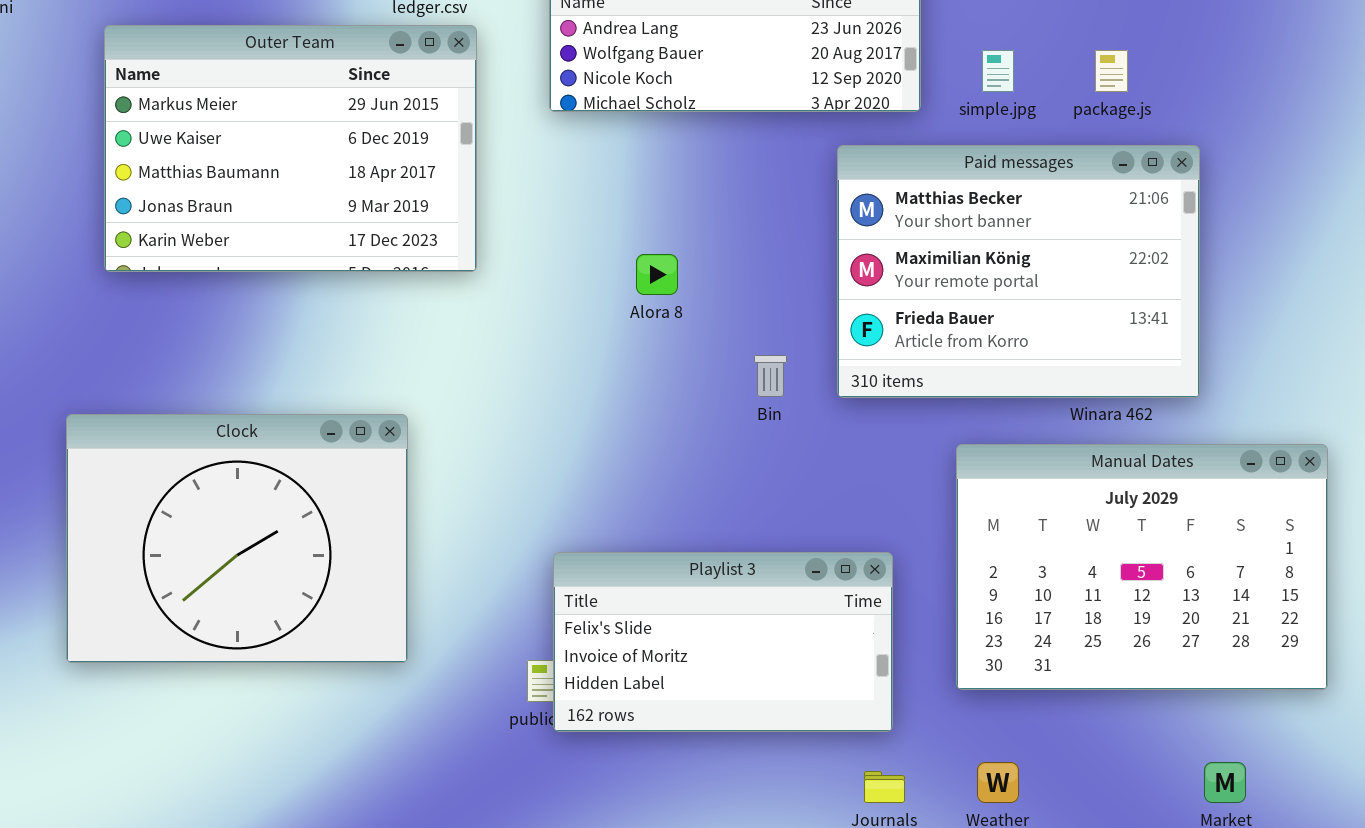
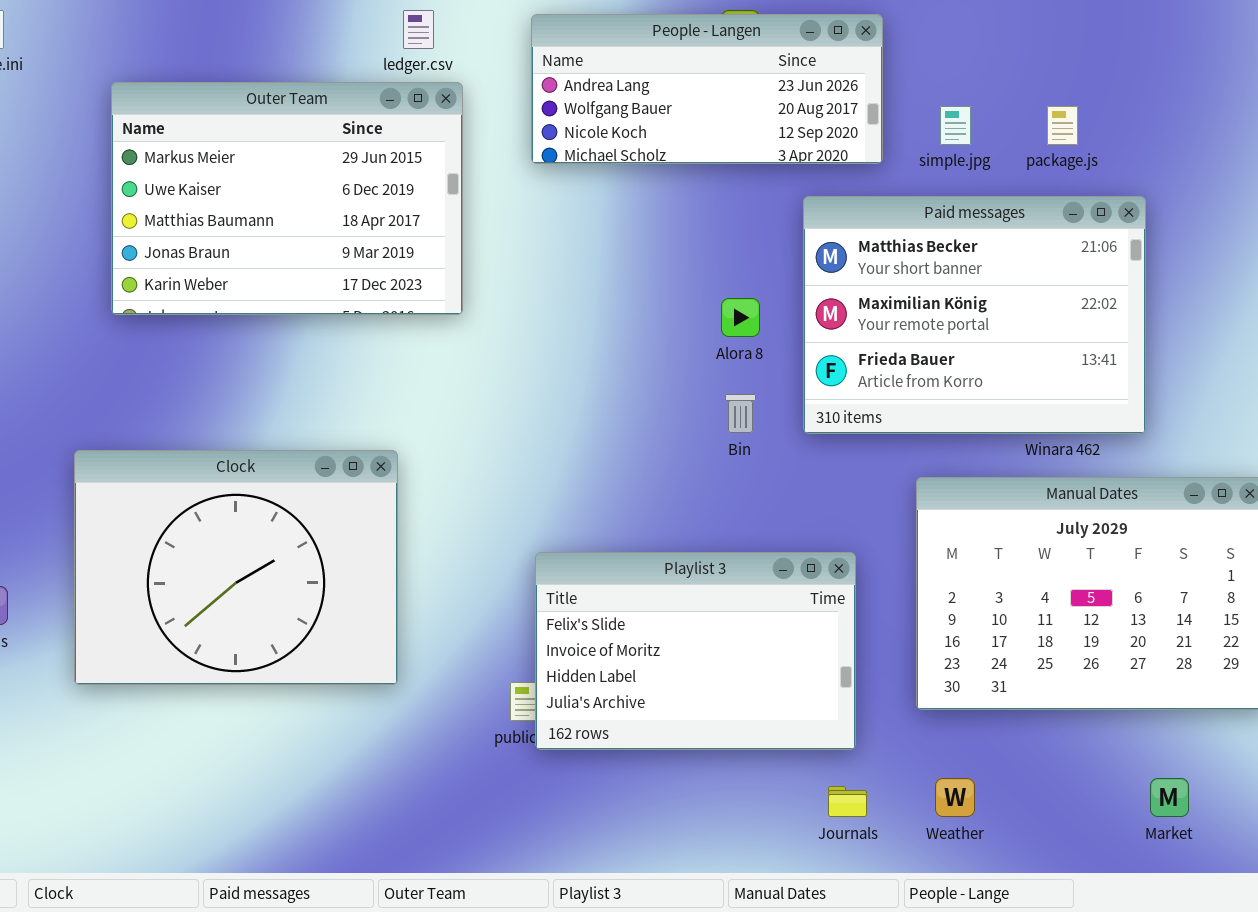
Alora 8: [636,254,678,295] -> [721,298,760,337], moved
Playlist 3: [553,552,893,732] -> [535,552,856,750], resized

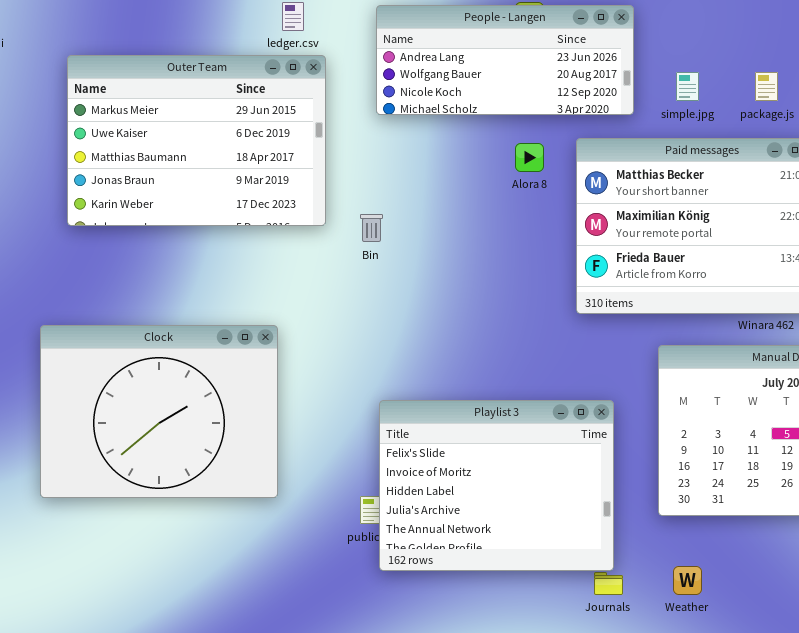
Alora 8: [721,298,760,337] -> [515,143,544,172], moved
Bin: [725,394,756,433] -> [360,214,383,242], moved
Playlist 3: [535,552,856,750] -> [379,400,614,571], resized

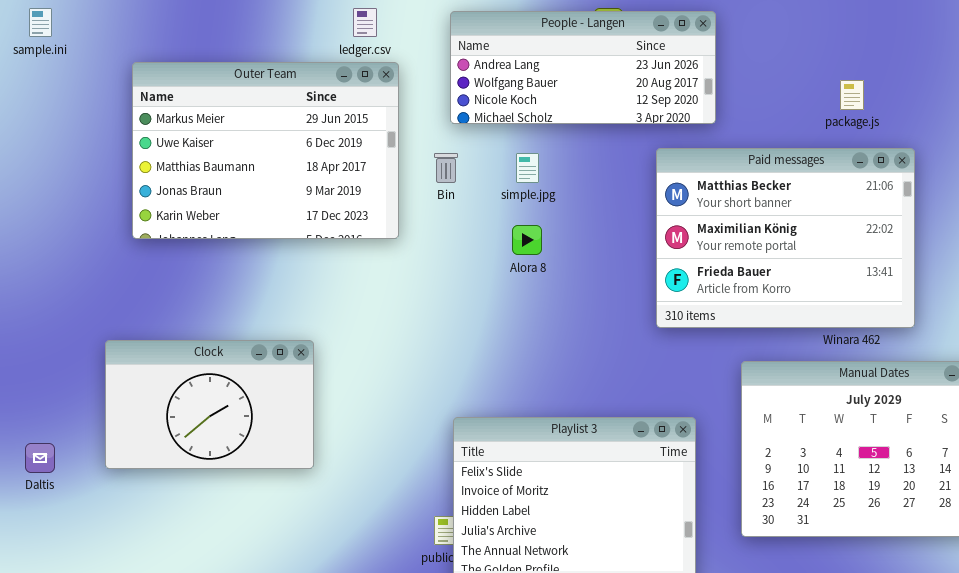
simple.jpg: [676,72,699,101] -> [516,153,539,183], moved
Alora 8: [515,143,544,172] -> [512,225,542,255], moved
Bin: [360,214,383,242] -> [434,153,458,183], moved
Clock: [40,325,278,498] -> [105,340,314,469], resized

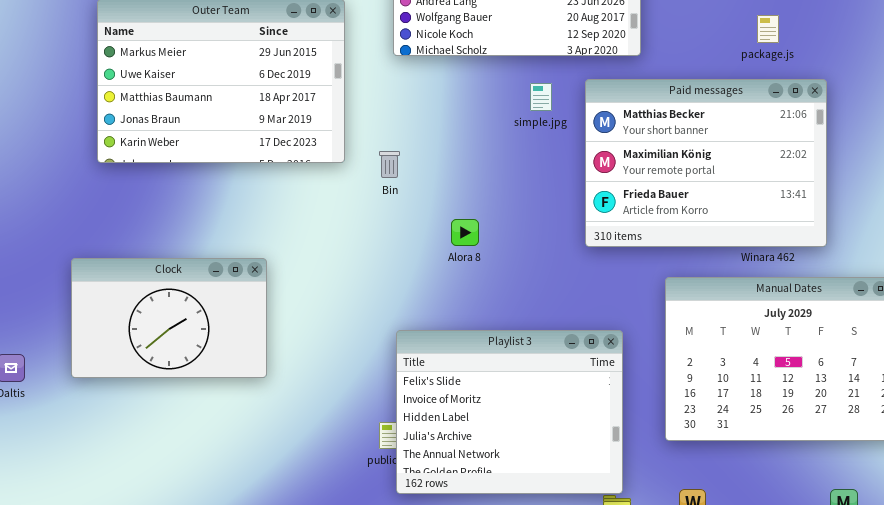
Bin: [434,153,458,183] -> [379,151,400,178], moved
simple.jpg: [516,153,539,183] -> [530,83,552,111], moved
Alora 8: [512,225,542,255] -> [451,219,479,246], moved

